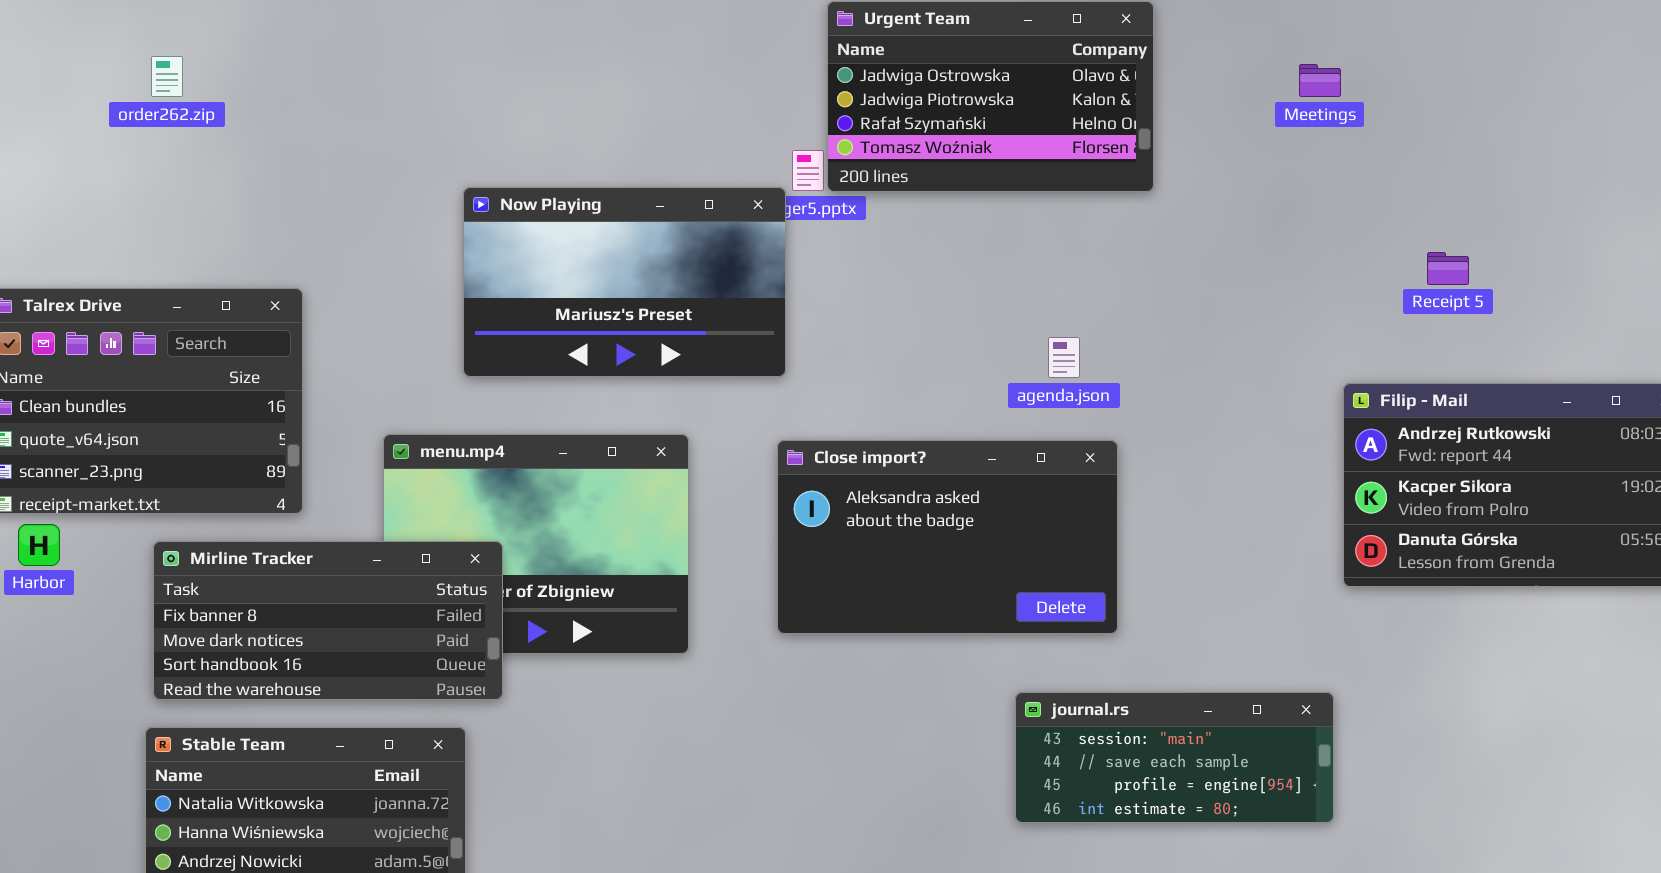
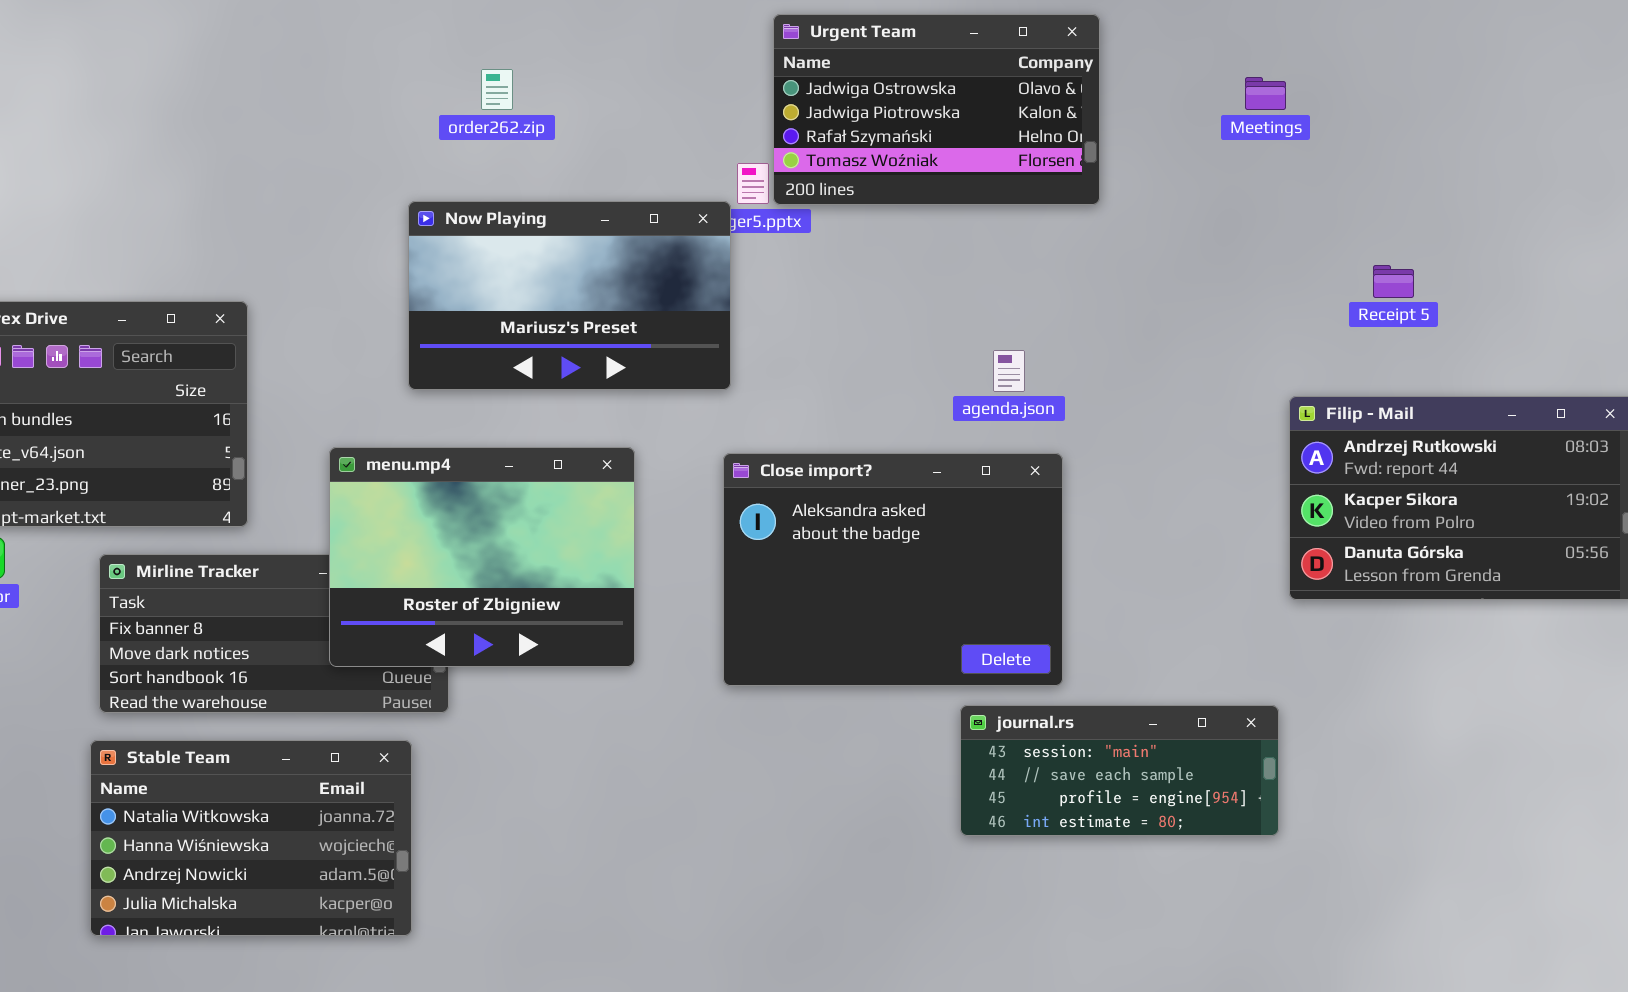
order262.zip: [151,56,183,97] -> [481,69,513,110], moved
menu.mp4: [383,434,689,654] -> [329,447,635,667], raised
Close import?: [777,440,1118,634] -> [723,453,1063,686], resized

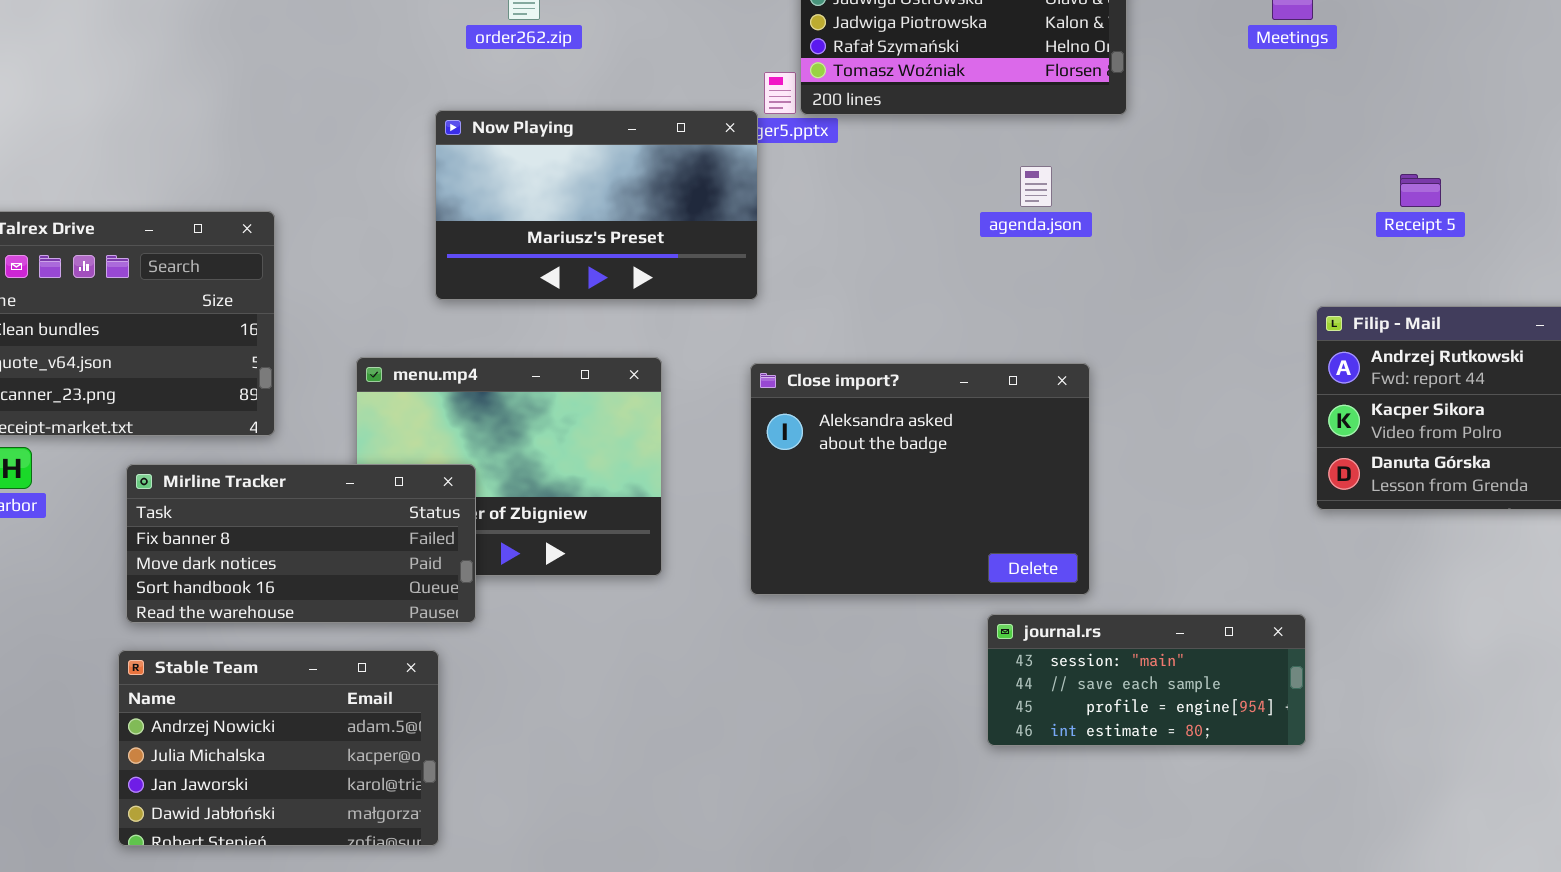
agenda.json: [993,350,1025,392] -> [1020,166,1052,207], moved
Mirline Tracker: [99,554,449,713] -> [126,464,476,623], raised
Stable Team: [90,740,412,936] -> [118,650,439,846], scrolled down 2 rows

